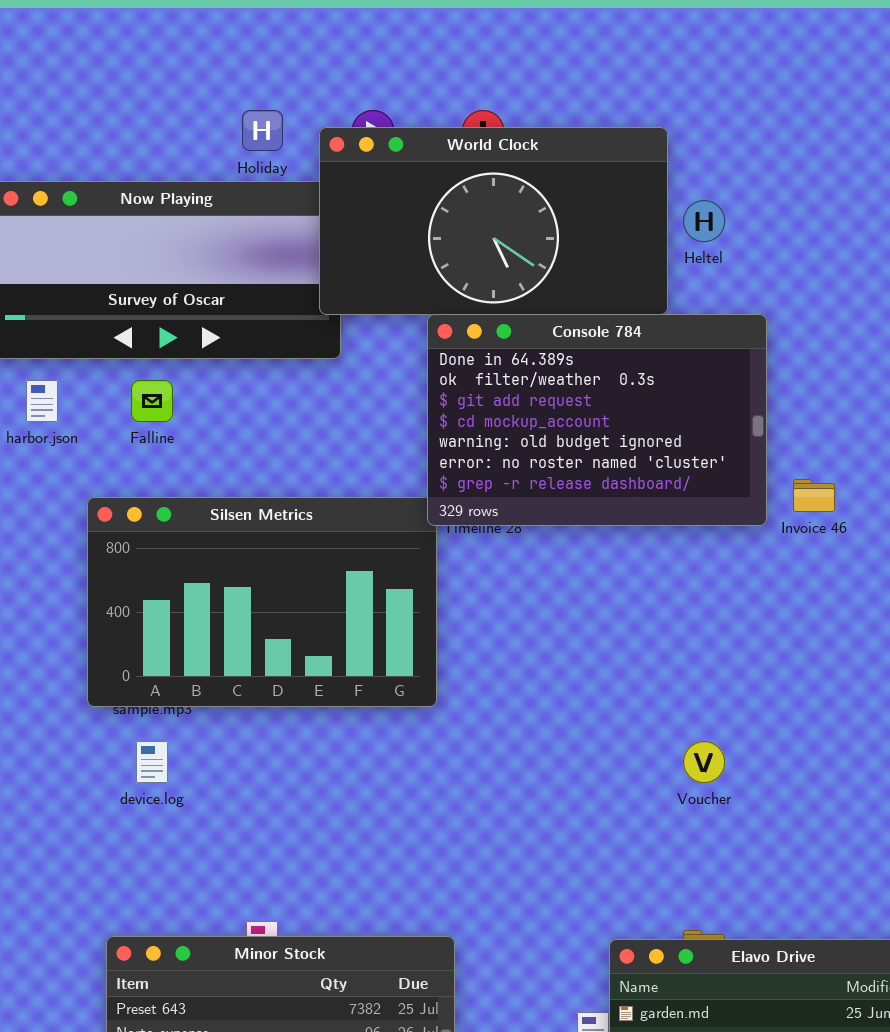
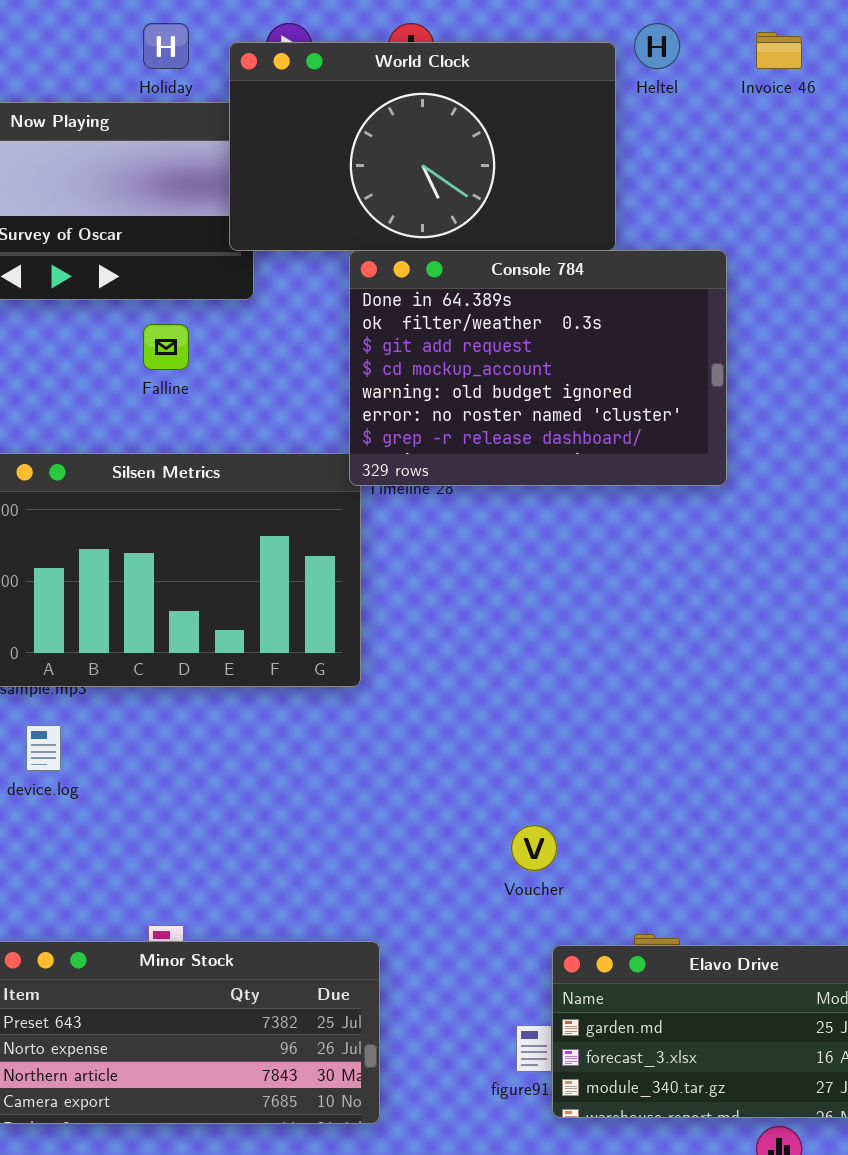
Heltel: [683,200,725,242] -> [634,23,680,69], moved
Falline: [131,380,173,422] -> [143,324,189,370], moved
Invoice 46: [793,479,835,512] -> [756,32,802,69], moved
Voucher: [683,741,725,783] -> [511,825,557,871], moved

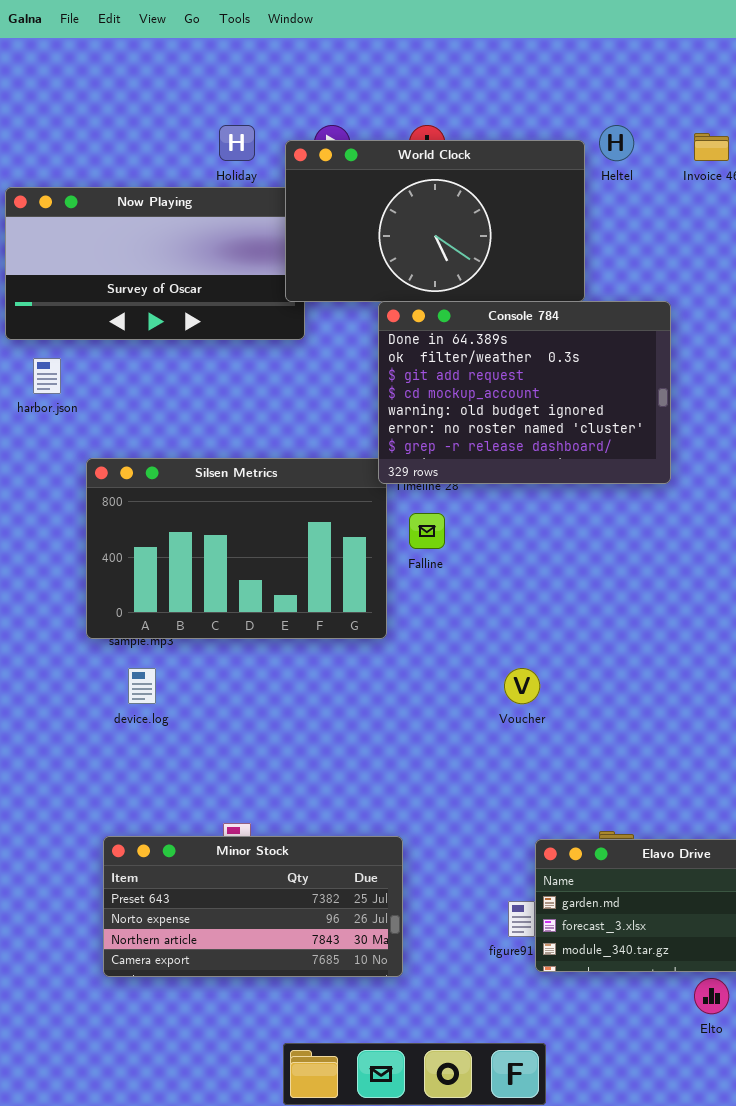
Falline: [143,324,189,370] -> [409,513,445,549], moved
Voucher: [511,825,557,871] -> [504,668,540,704], moved

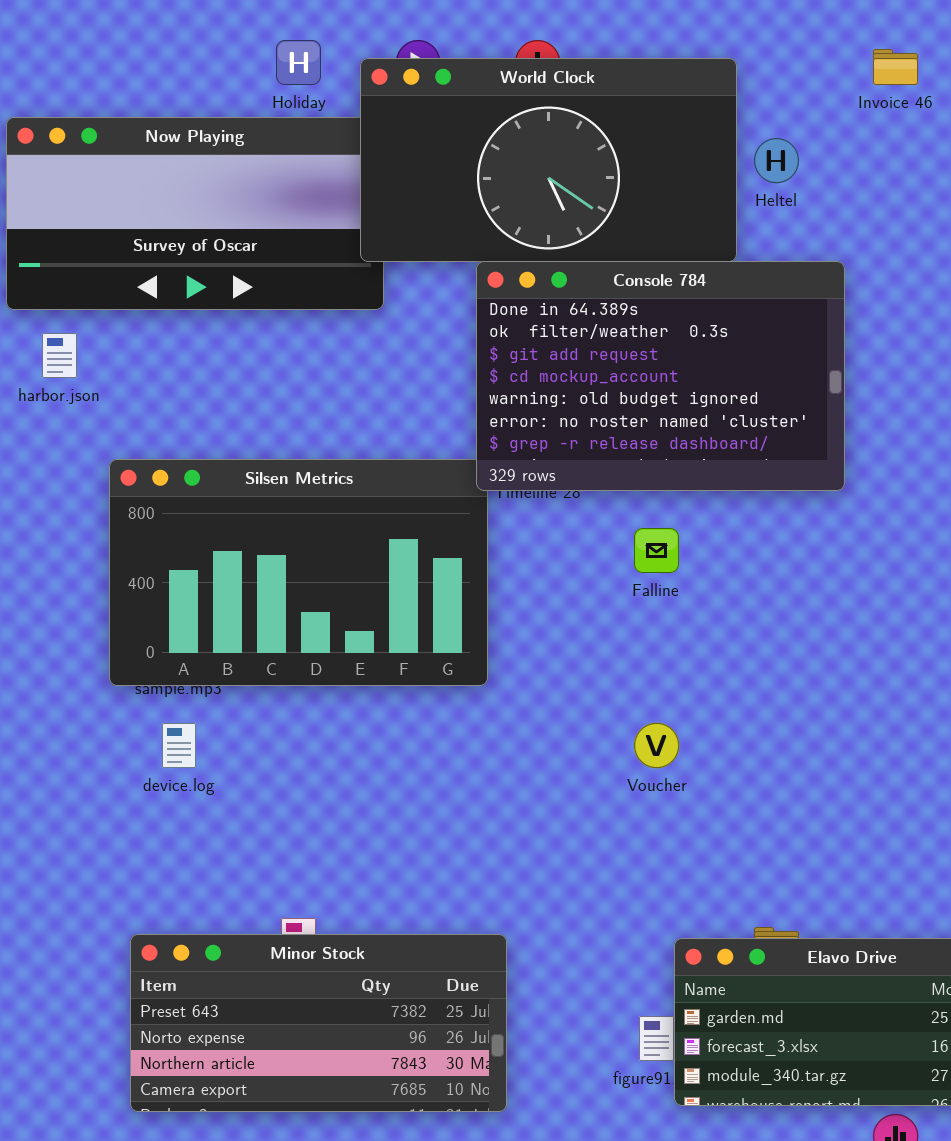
Heltel: [599,125,634,161] -> [754,138,799,183], moved
Falline: [409,513,445,549] -> [634,528,679,573], moved

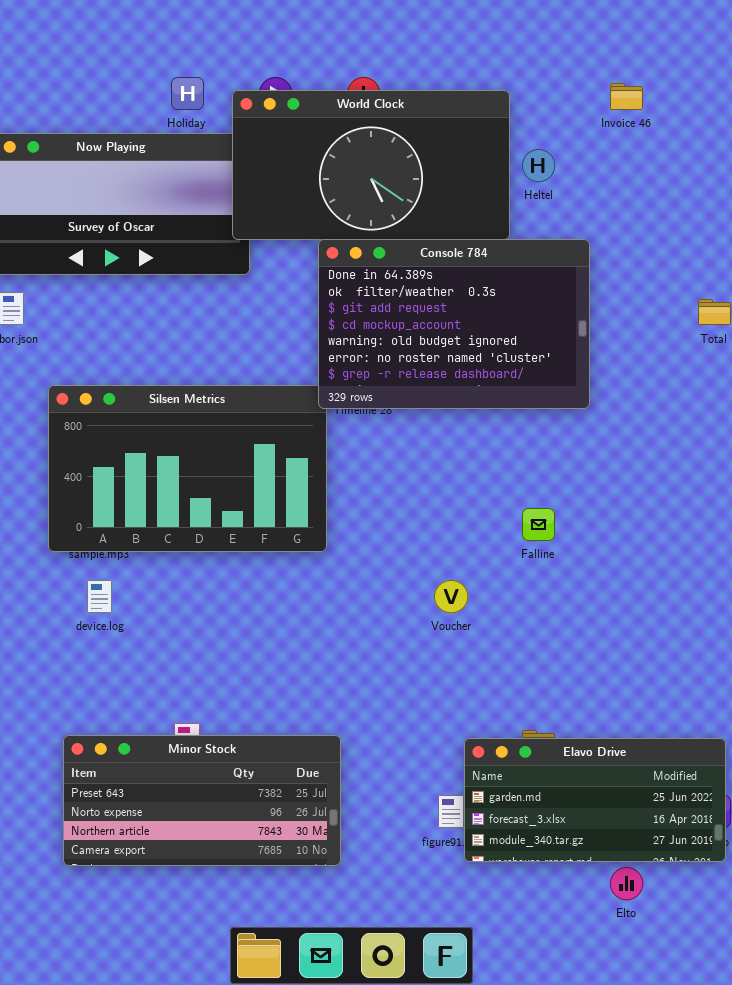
Falline: [634,528,679,573] -> [522,508,555,541], moved

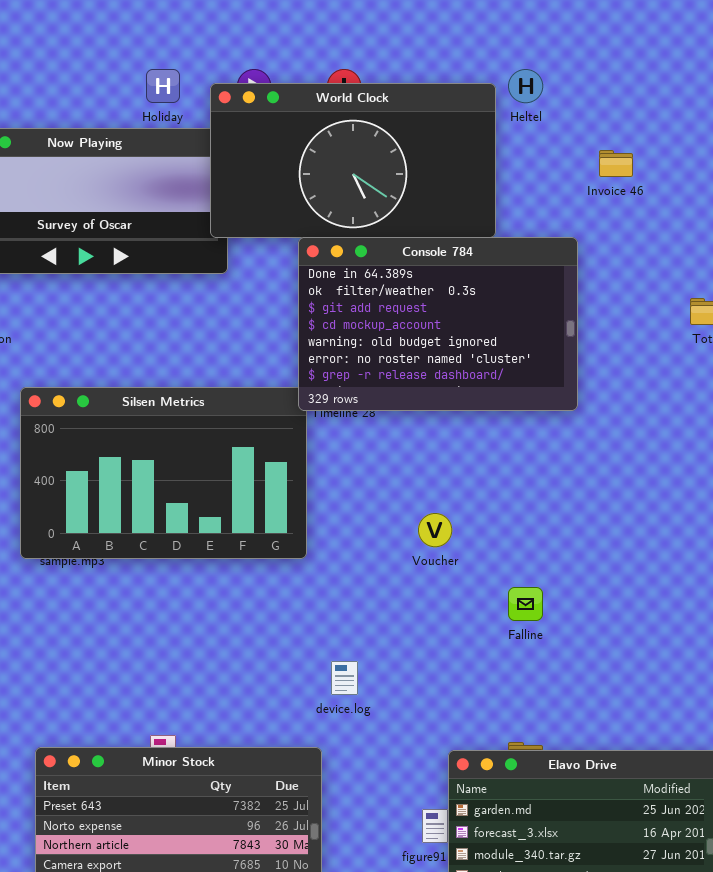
Invoice 46: [610,83,643,110] -> [599,150,633,177], moved
Heltel: [522,149,555,182] -> [508,69,543,103], moved
Falline: [522,508,555,541] -> [508,587,543,621], moved
device.log: [87,580,112,613] -> [331,661,358,695], moved
Voucher: [434,580,468,613] -> [418,513,452,547], moved

